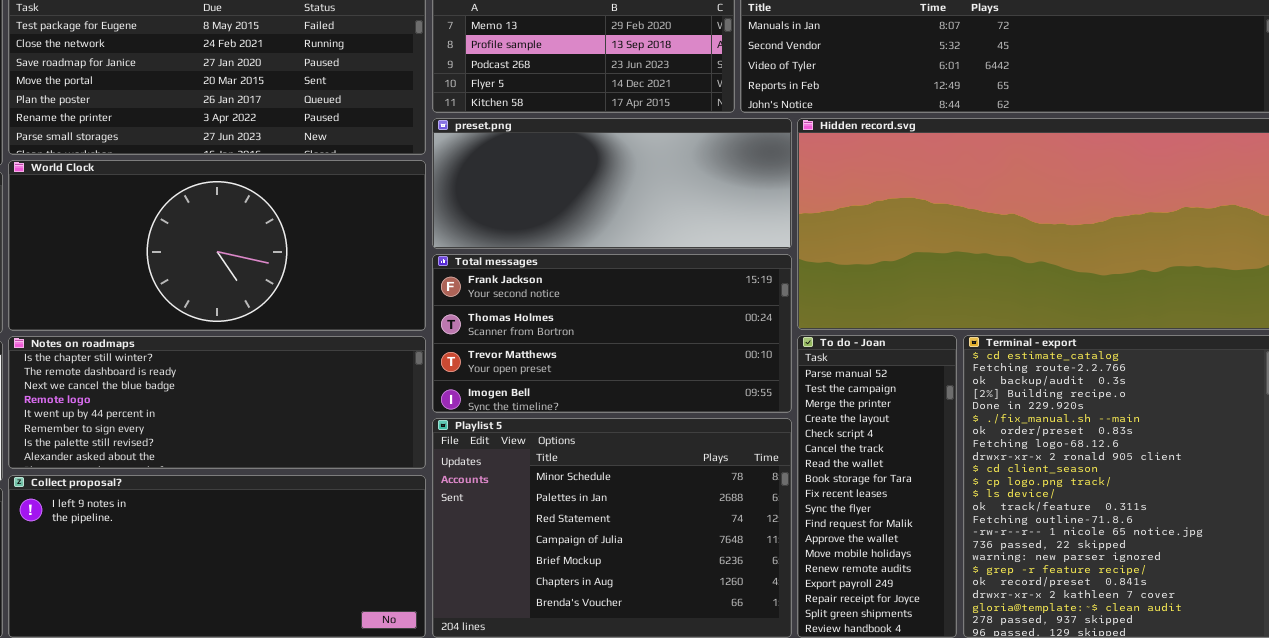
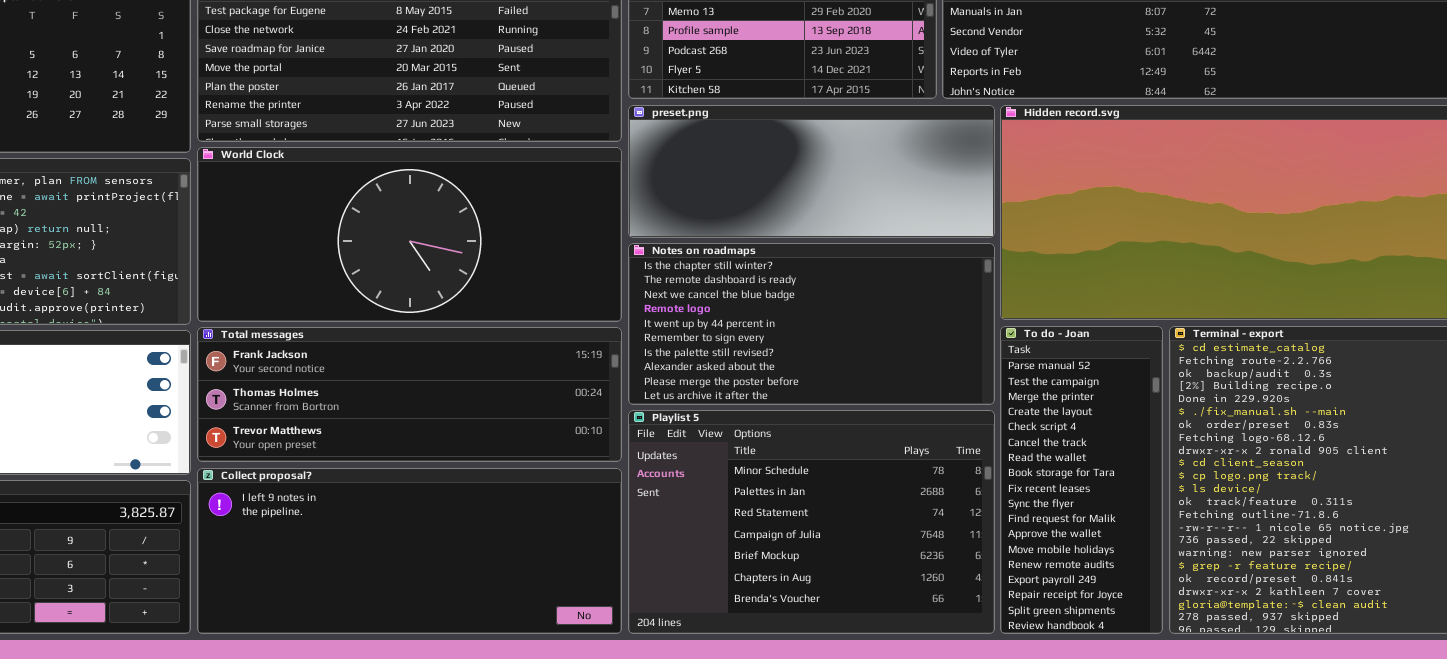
Total messages: [432,254,792,413] -> [197,327,622,462], moved, resized
Notes on roadmaps: [8,336,426,469] -> [628,243,995,405], moved, resized

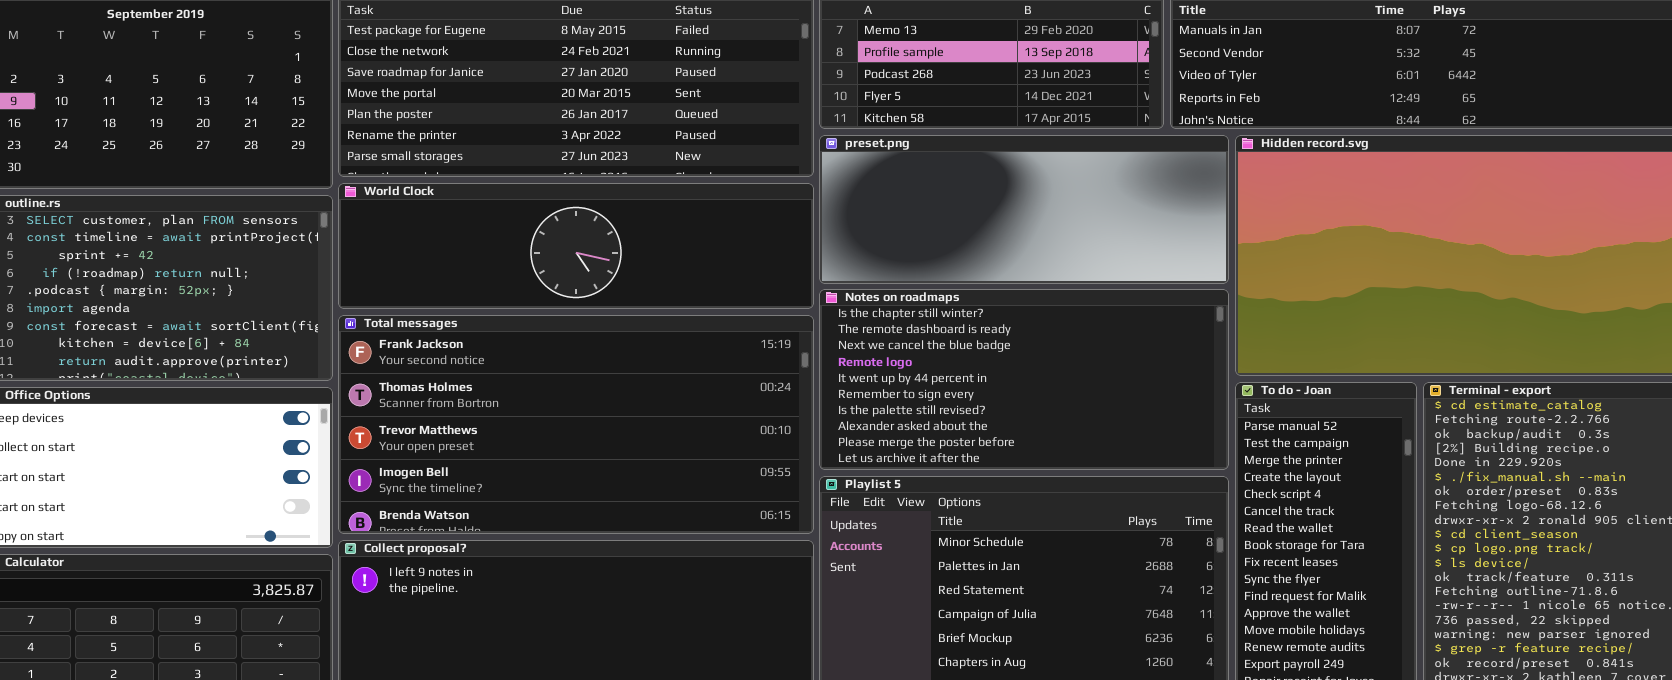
World Clock: [197,147,622,322] -> [338,183,814,309], resized
Total messages: [197,327,622,462] -> [338,315,814,534], resized

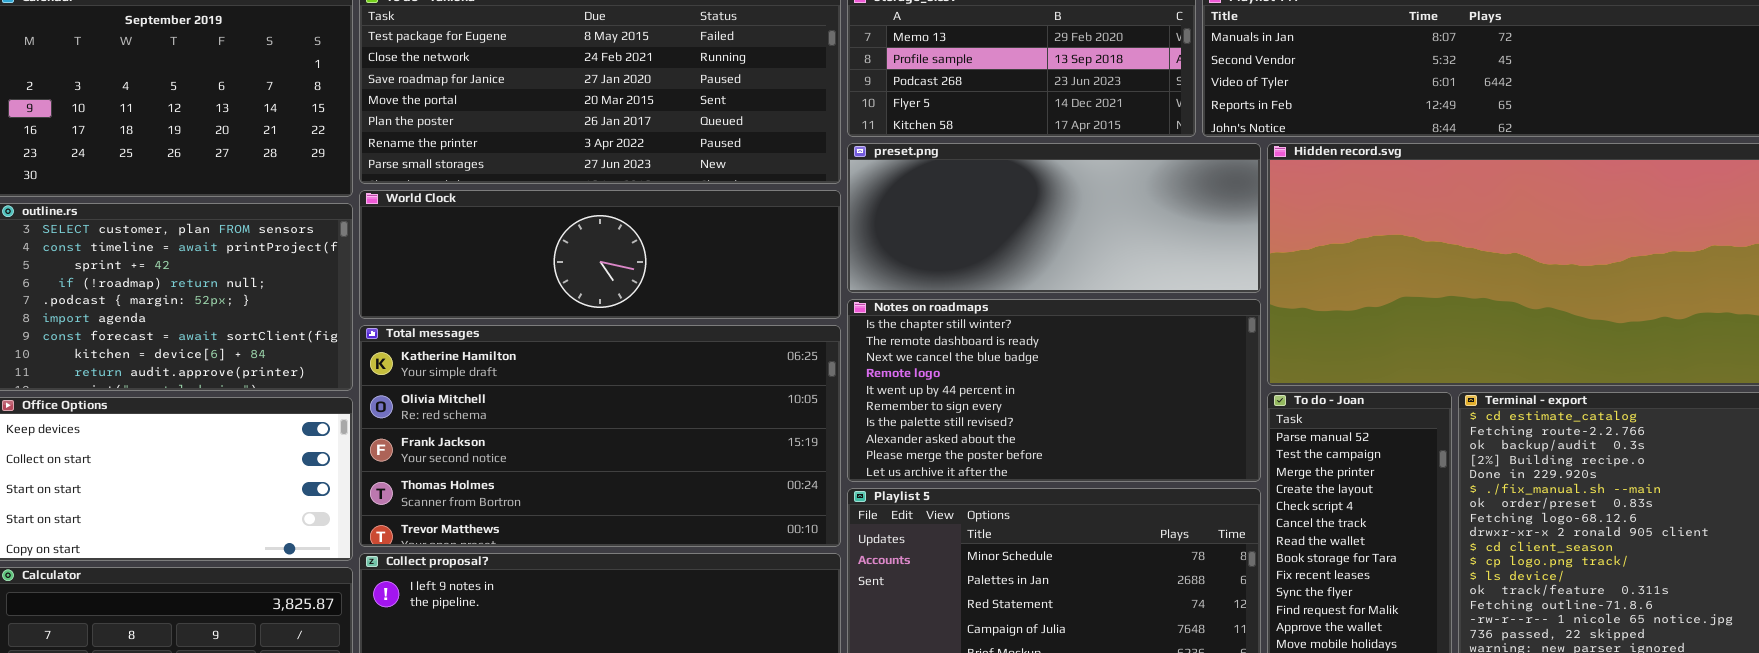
Total messages: [338,315,814,534] -> [359,325,841,547], scrolled up 2 rows

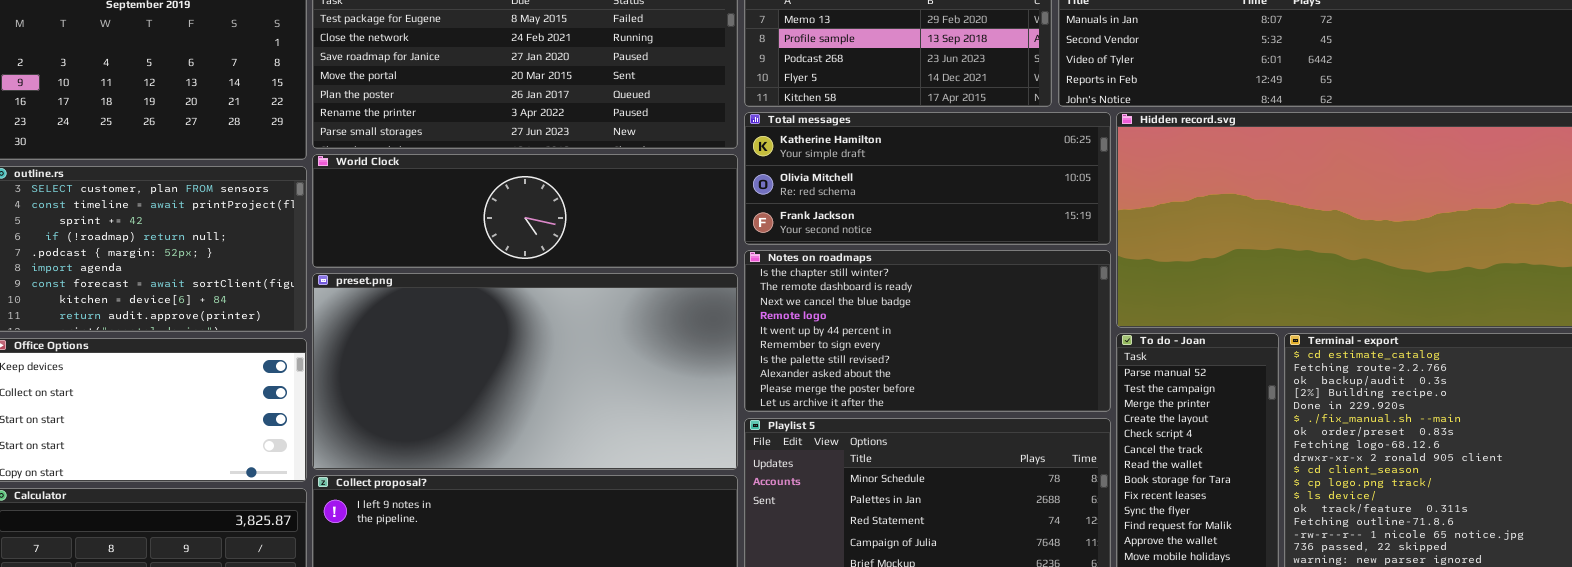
preset.png: [847,143,1261,293] -> [312,273,738,470], moved, resized
Total messages: [359,325,841,547] -> [744,112,1111,245], moved, resized

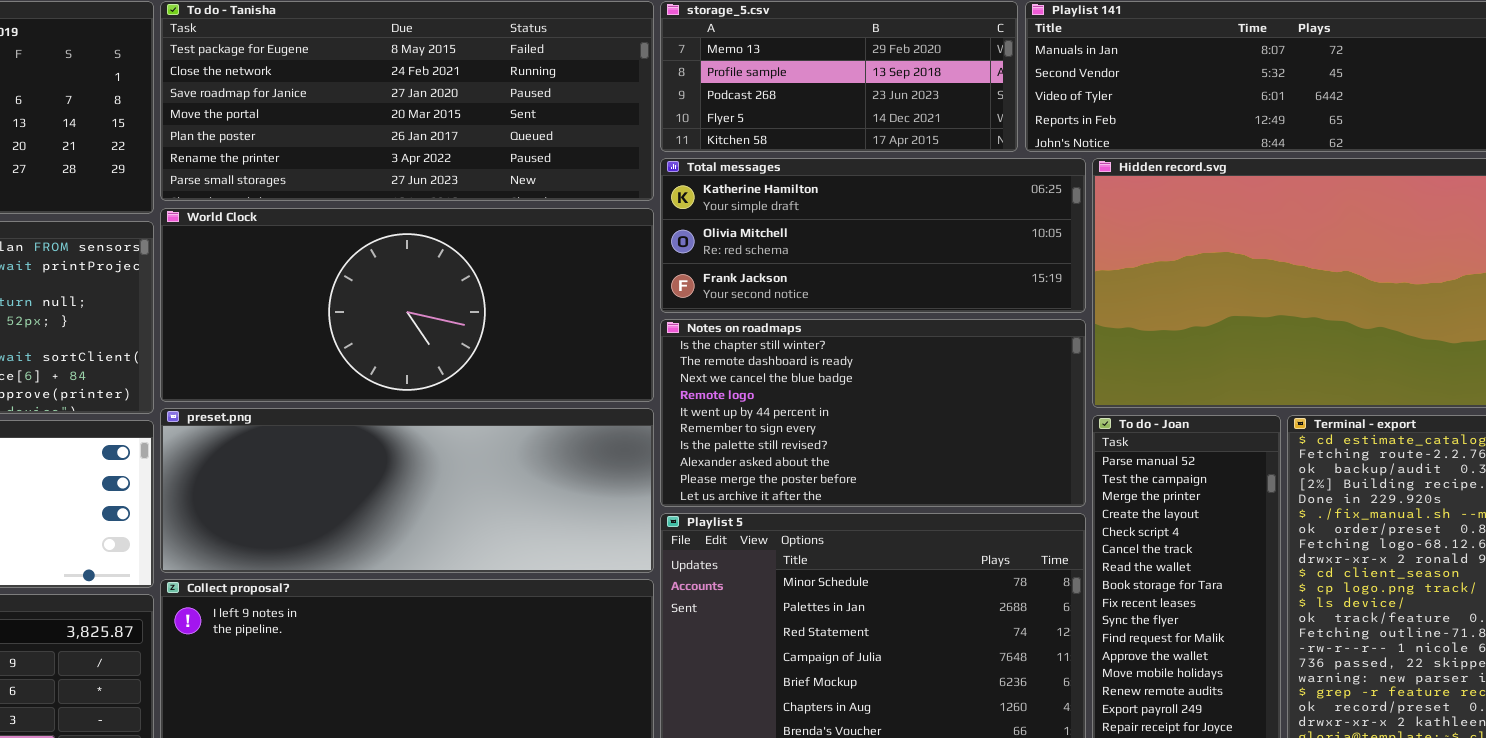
World Clock: [312,154,738,268] -> [160,208,654,402], resized
preset.png: [312,273,738,470] -> [160,408,654,573], resized

